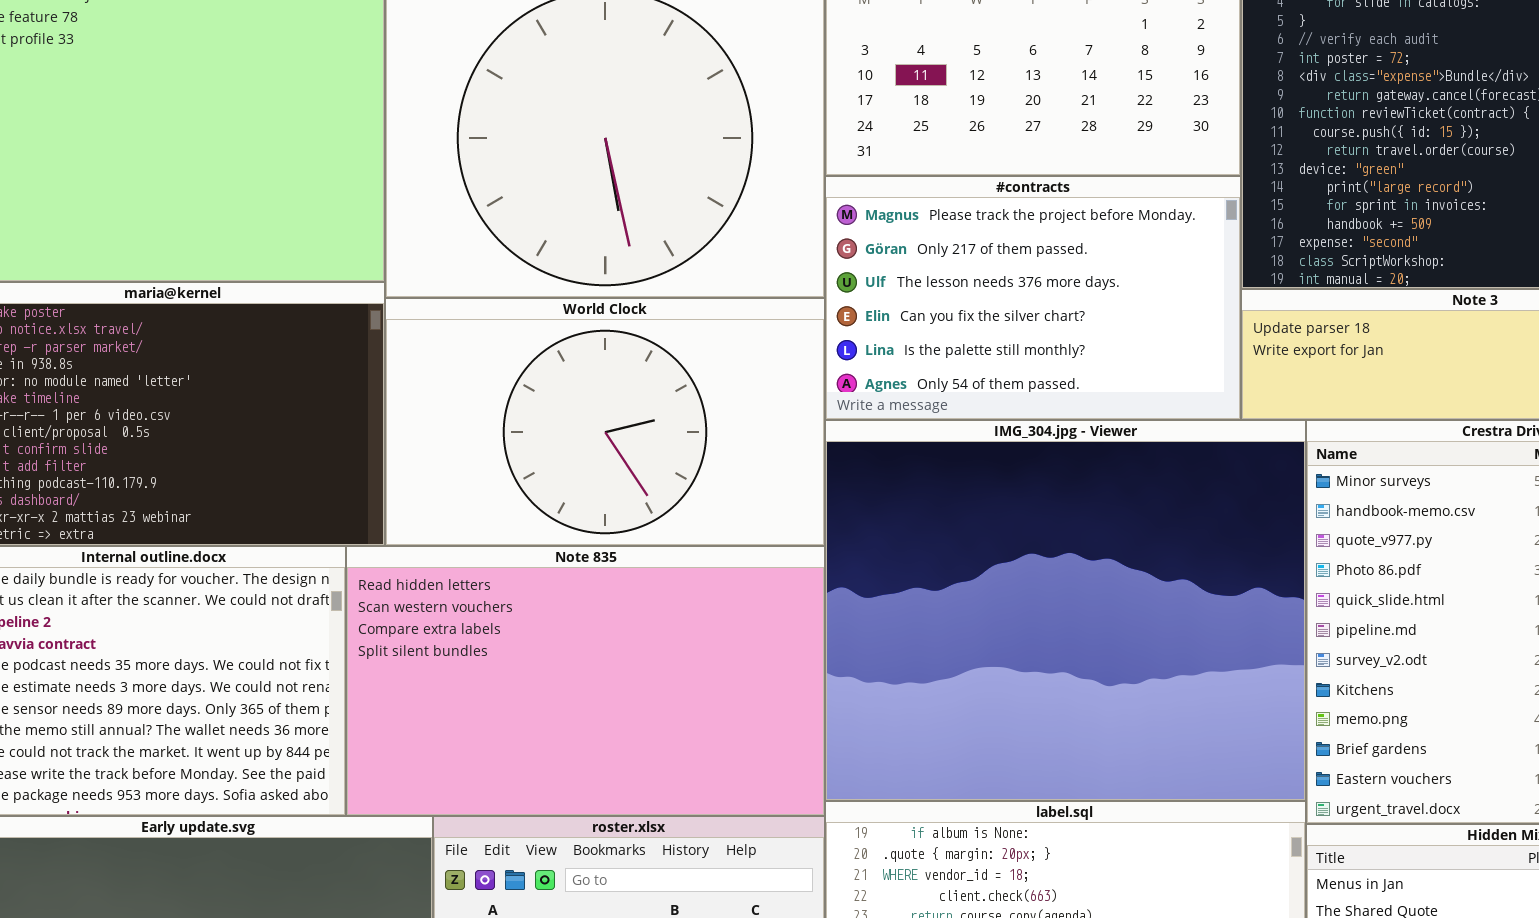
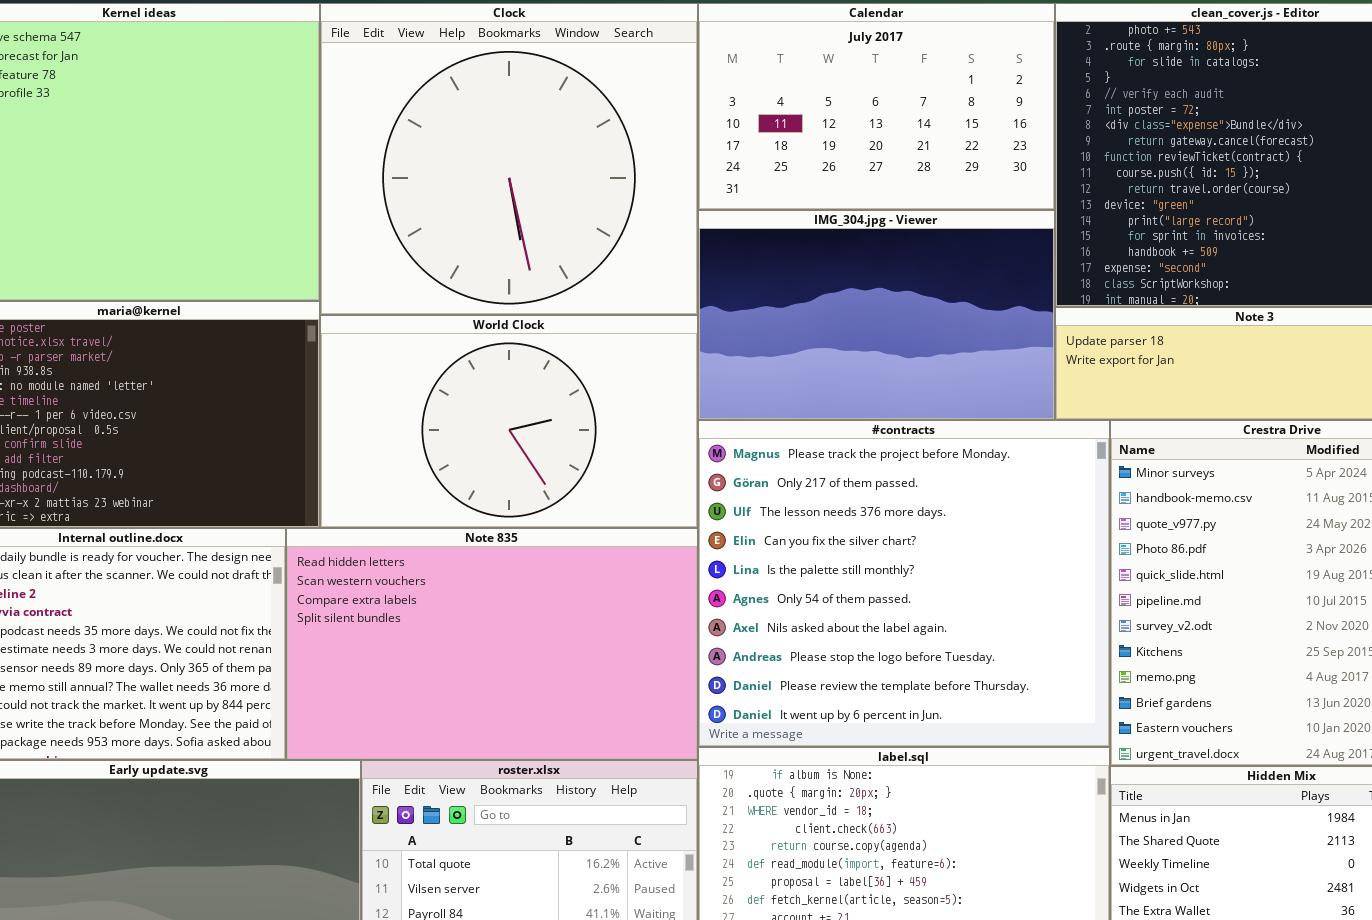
#contracts: [825,176,1241,420] -> [698,420,1110,747], moved, resized
IMG_304.jpg - Viewer: [825,420,1306,801] -> [698,210,1055,420], moved, resized

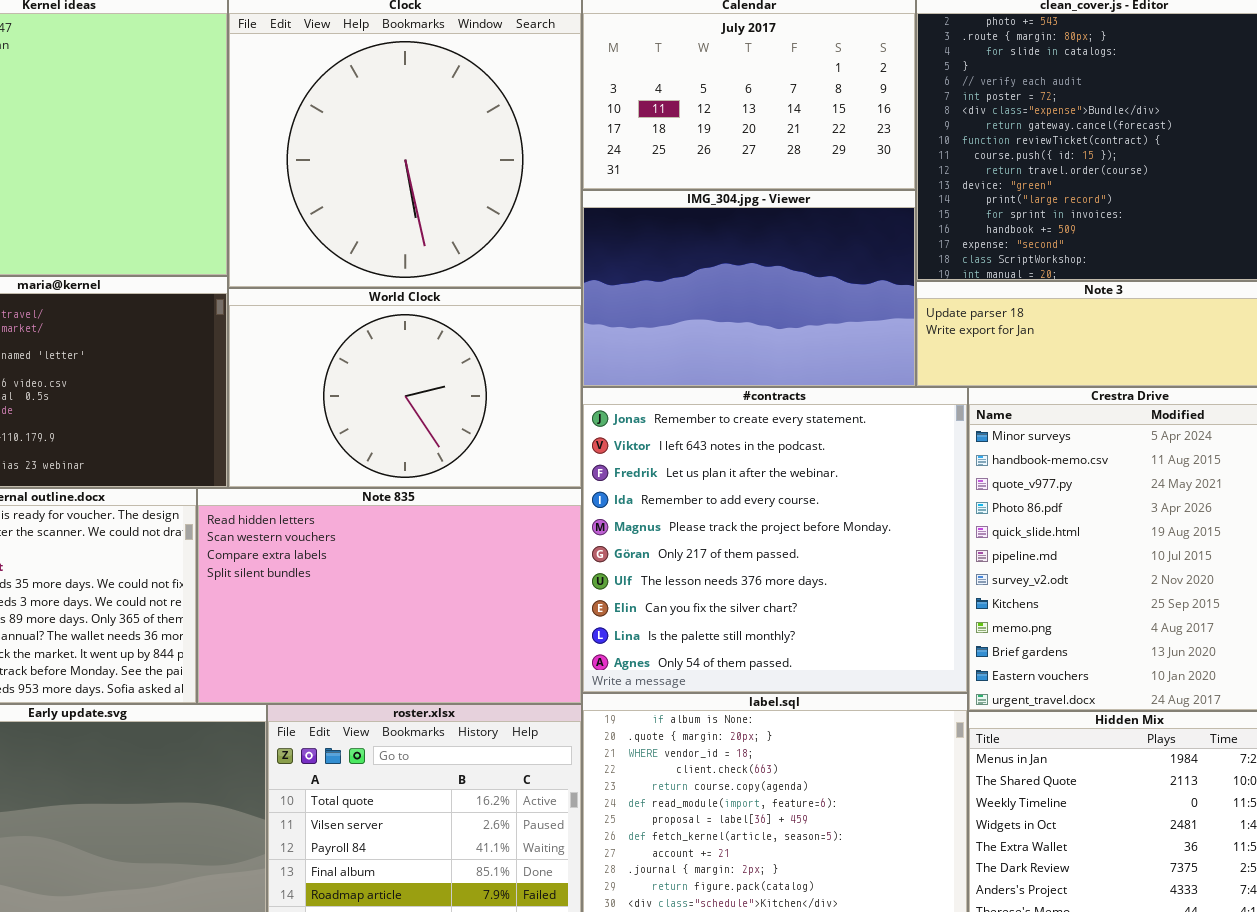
#contracts: [698,420,1110,747] -> [582,387,968,693], scrolled up 4 rows

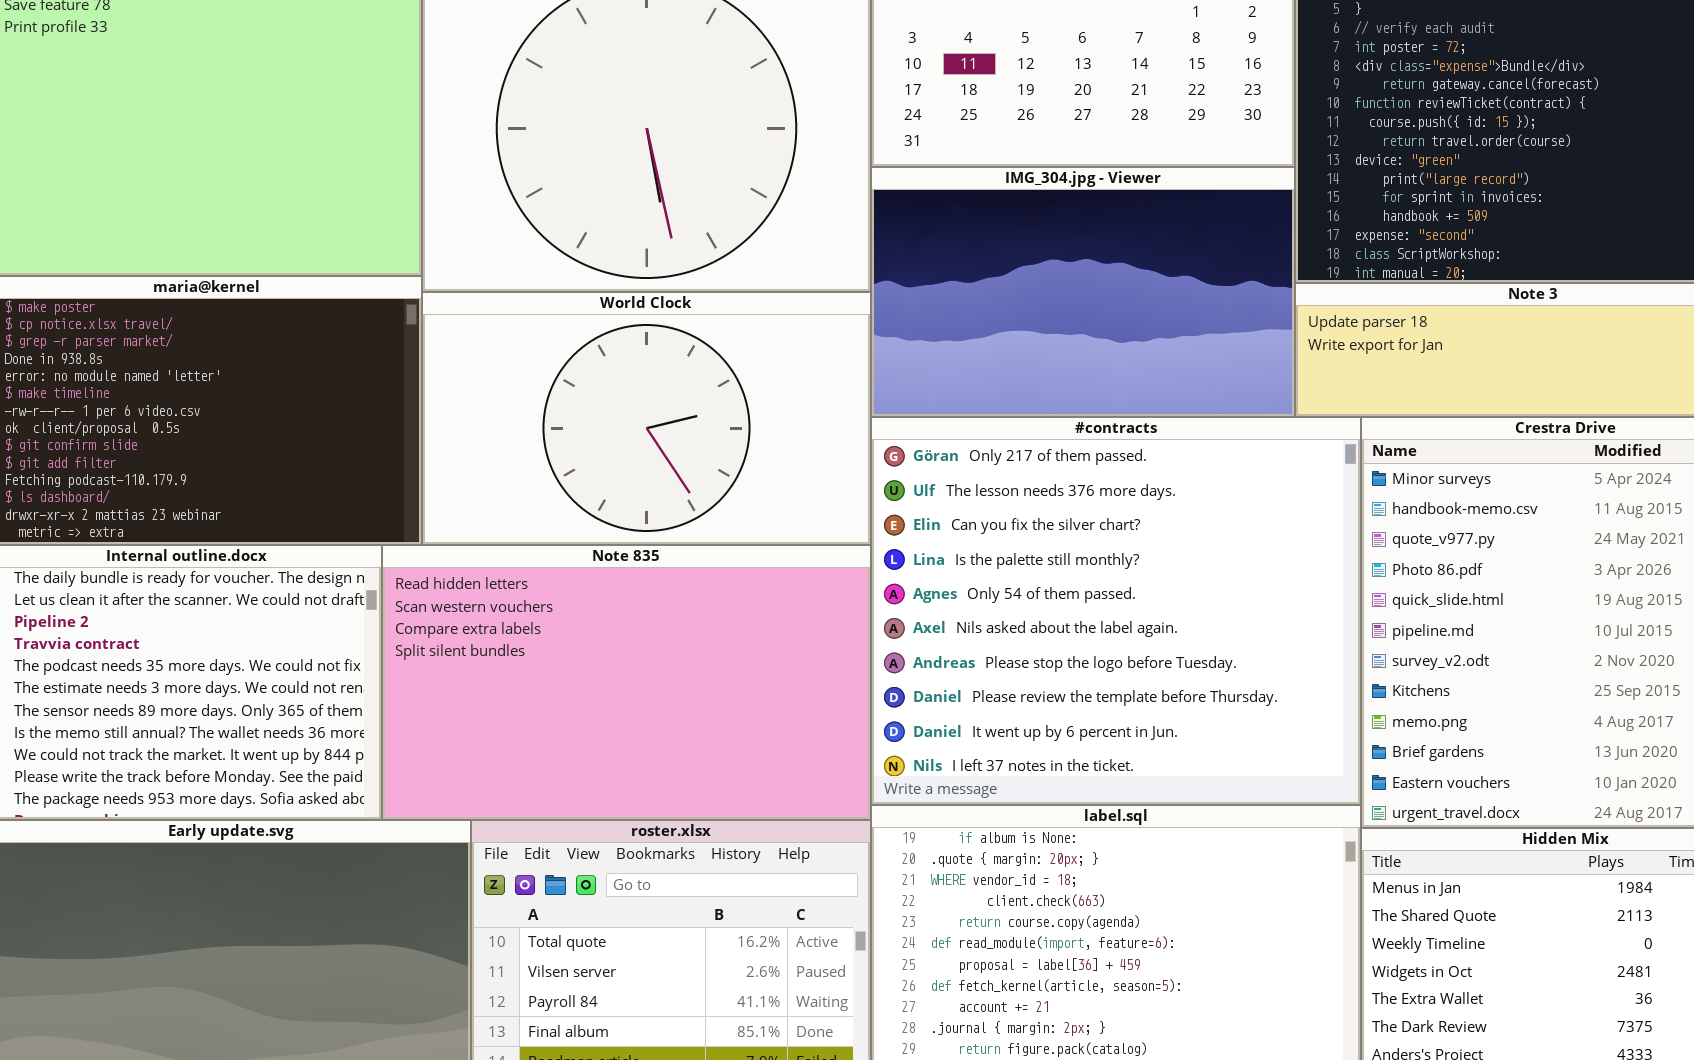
#contracts: [582,387,968,693] -> [871,417,1361,805], scrolled down 5 rows

